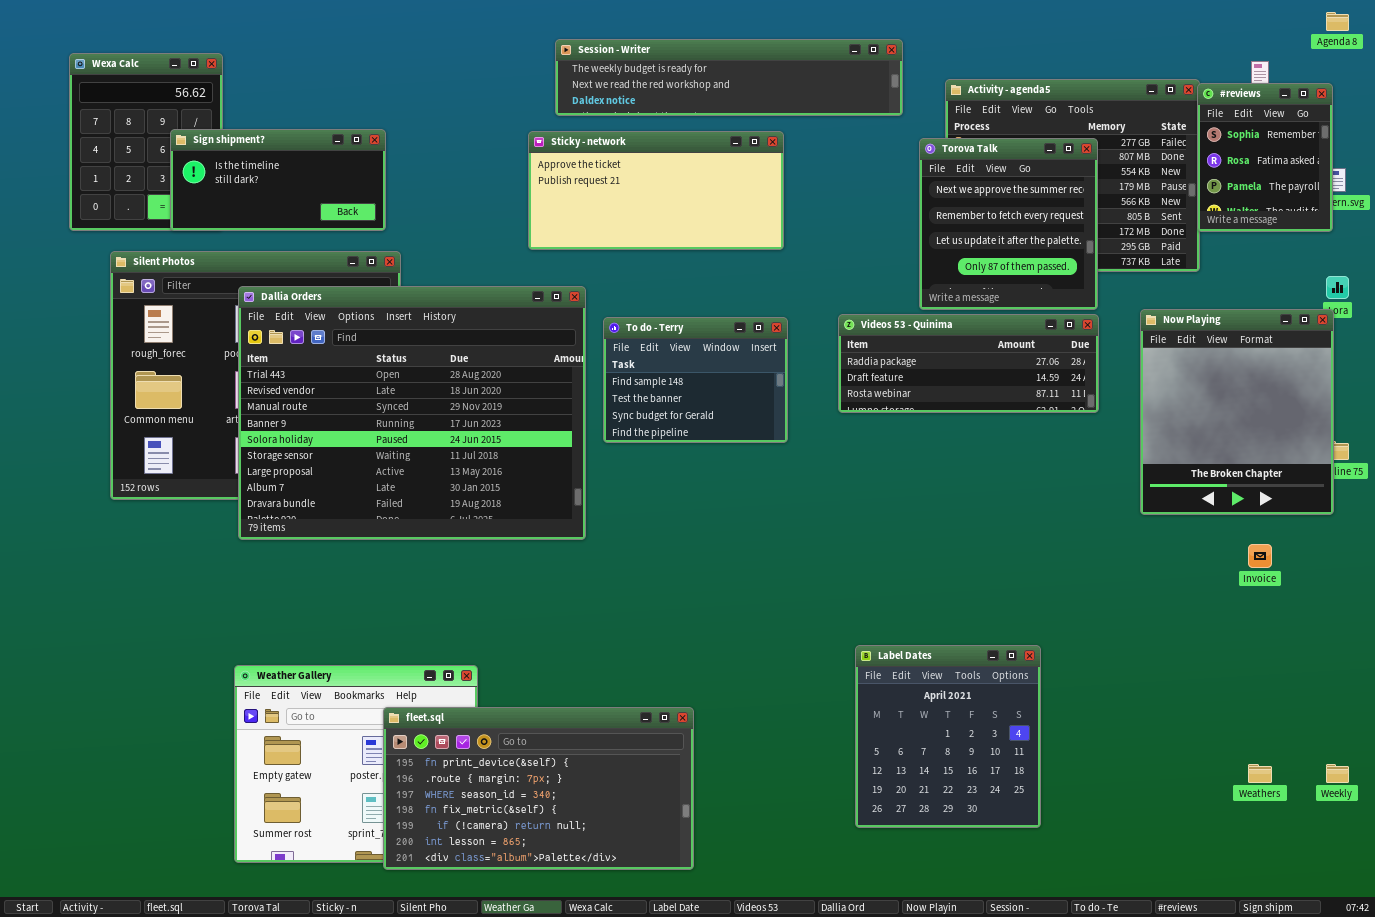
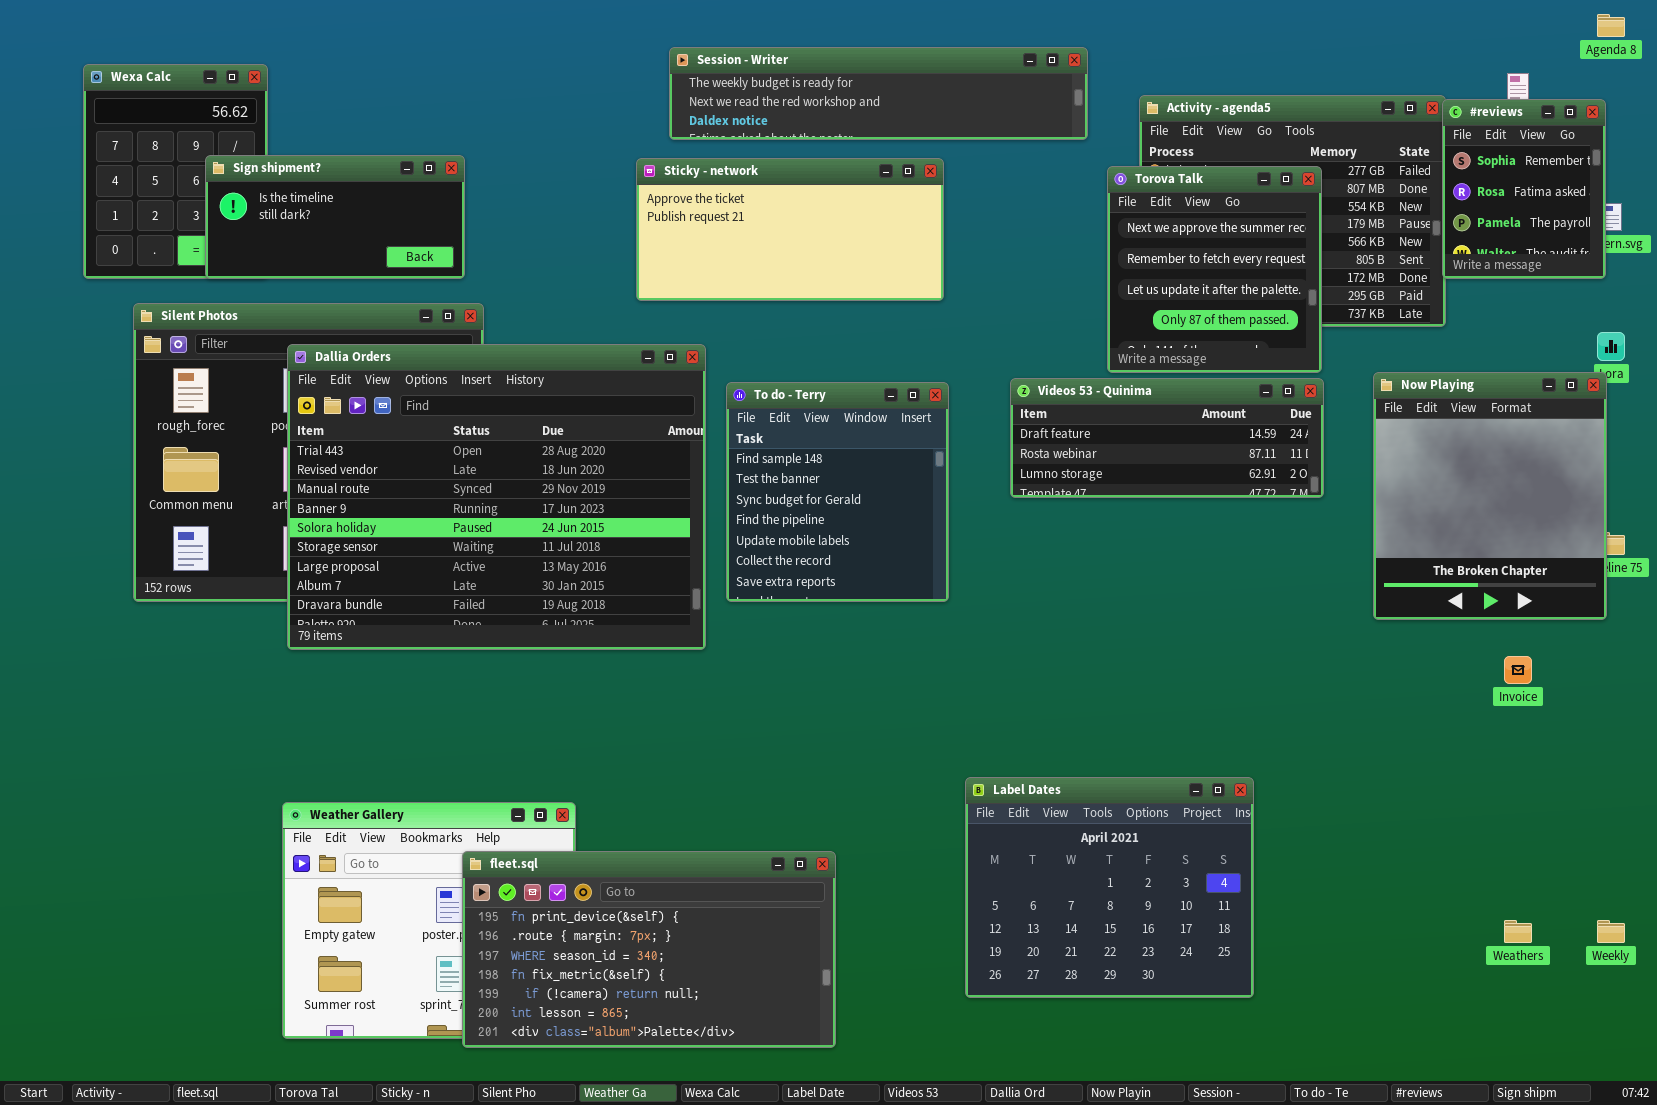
Videos 53 - Quinima: [838,314,1099,413] -> [1010,378,1324,498], scrolled down 1 row
To do - Terry: [603,317,788,443] -> [726,382,949,602], resized
Label Dates: [855,645,1041,828] -> [965,777,1254,998], resized

